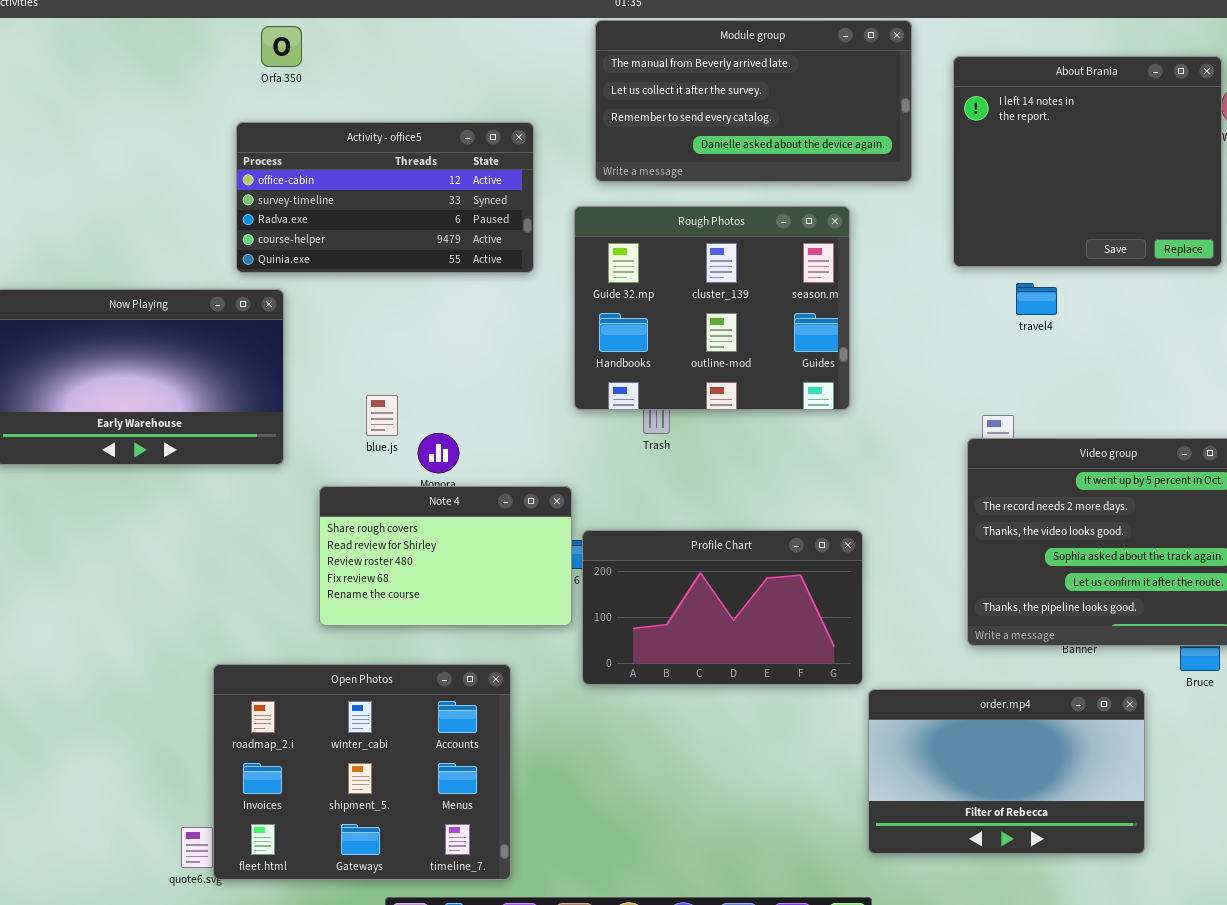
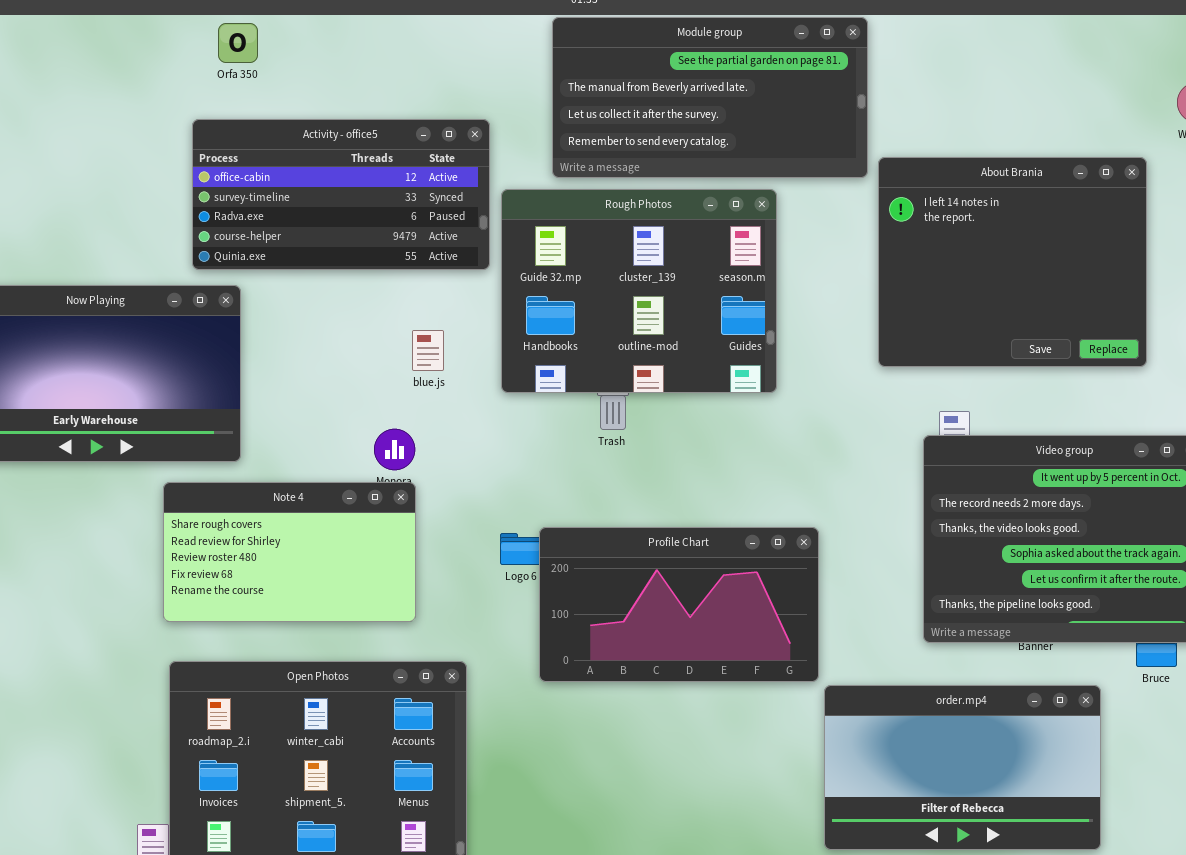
Module group: [595,20,912,182] -> [552,17,868,178], scrolled up 1 row
About Brania: [953,56,1222,267] -> [878,157,1147,367], moved
Rough Photos: [574,206,850,410] -> [501,189,777,393], moved
blue.js: [366,395,398,436] -> [412,330,444,371], moved
Note 4: [319,486,572,626] -> [163,482,416,622], moved

